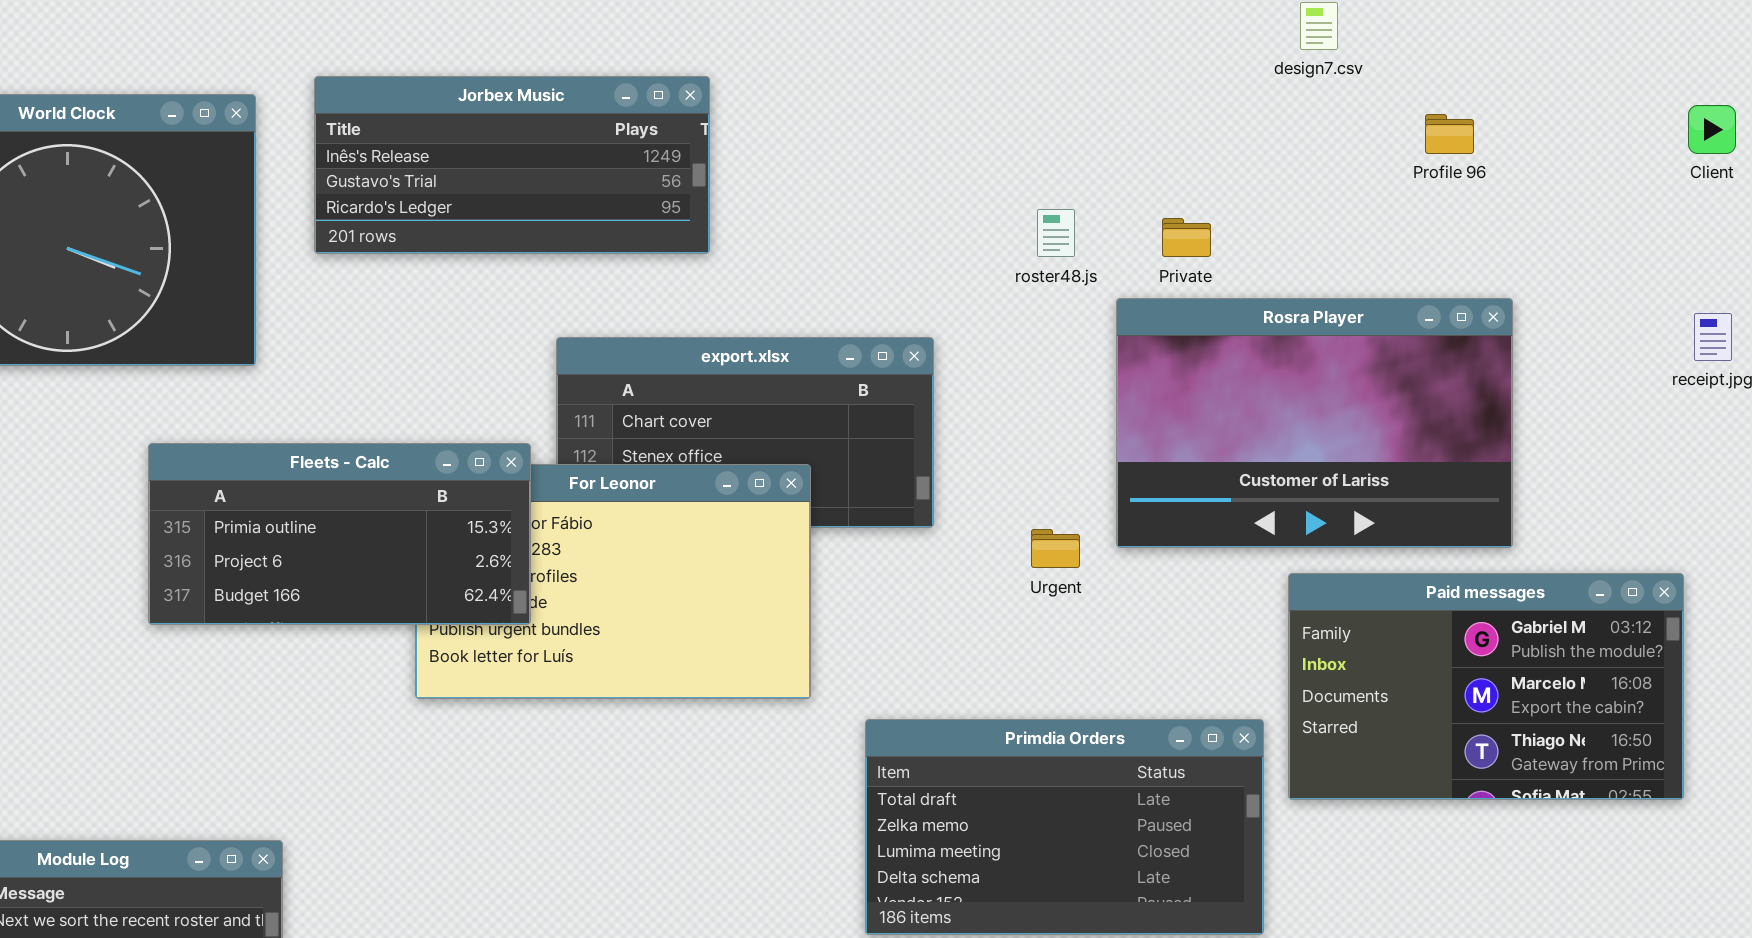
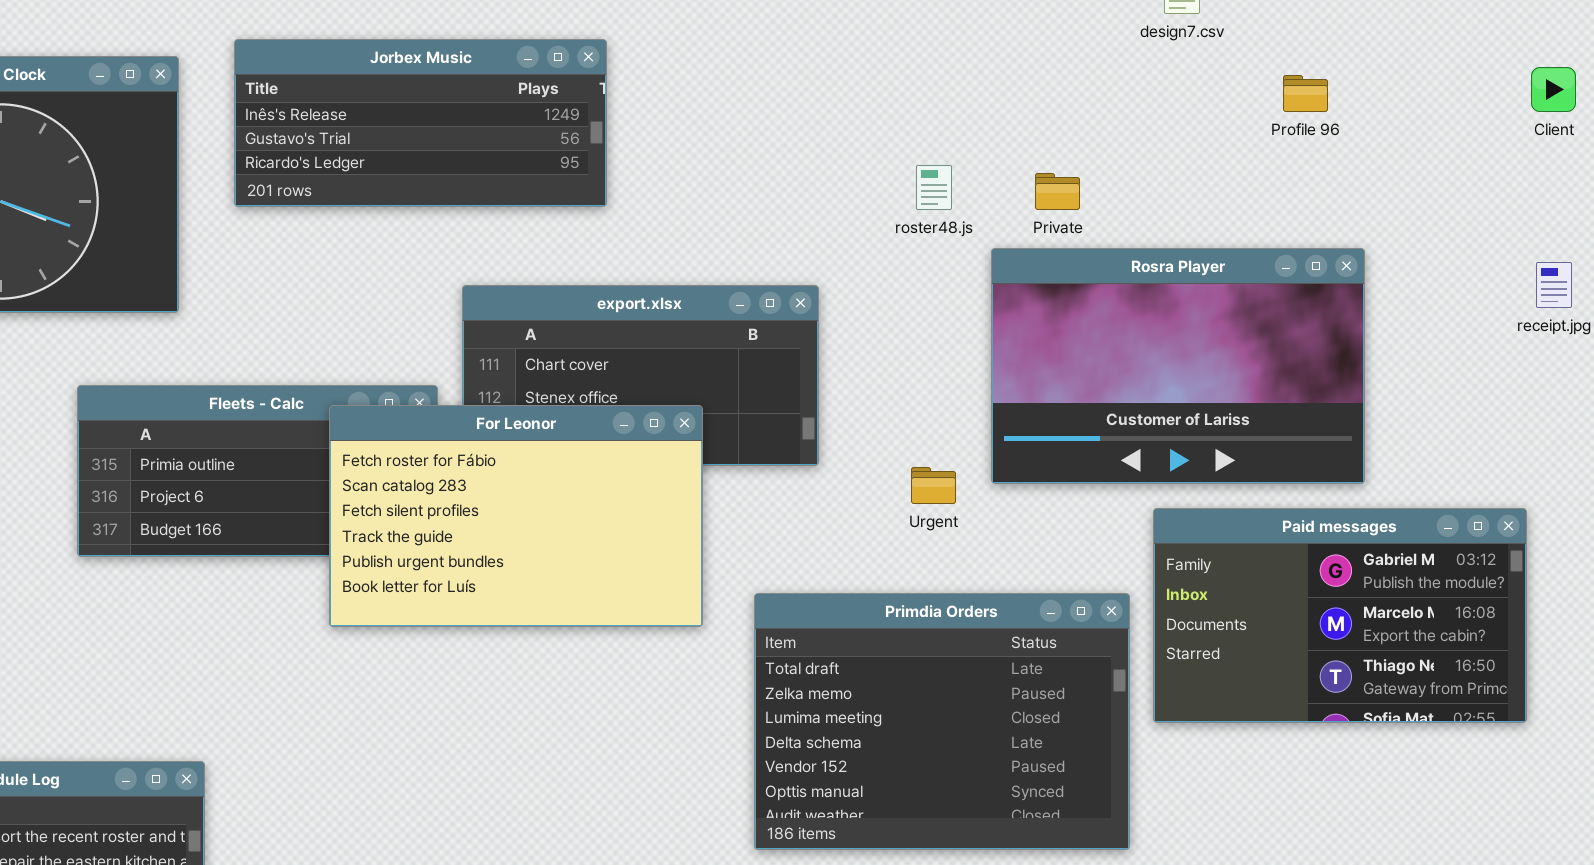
For Leonor: [415,464,811,699] -> [329,405,703,627], raised
Primdia Orders: [865,719,1264,935] -> [754,593,1130,850], resized

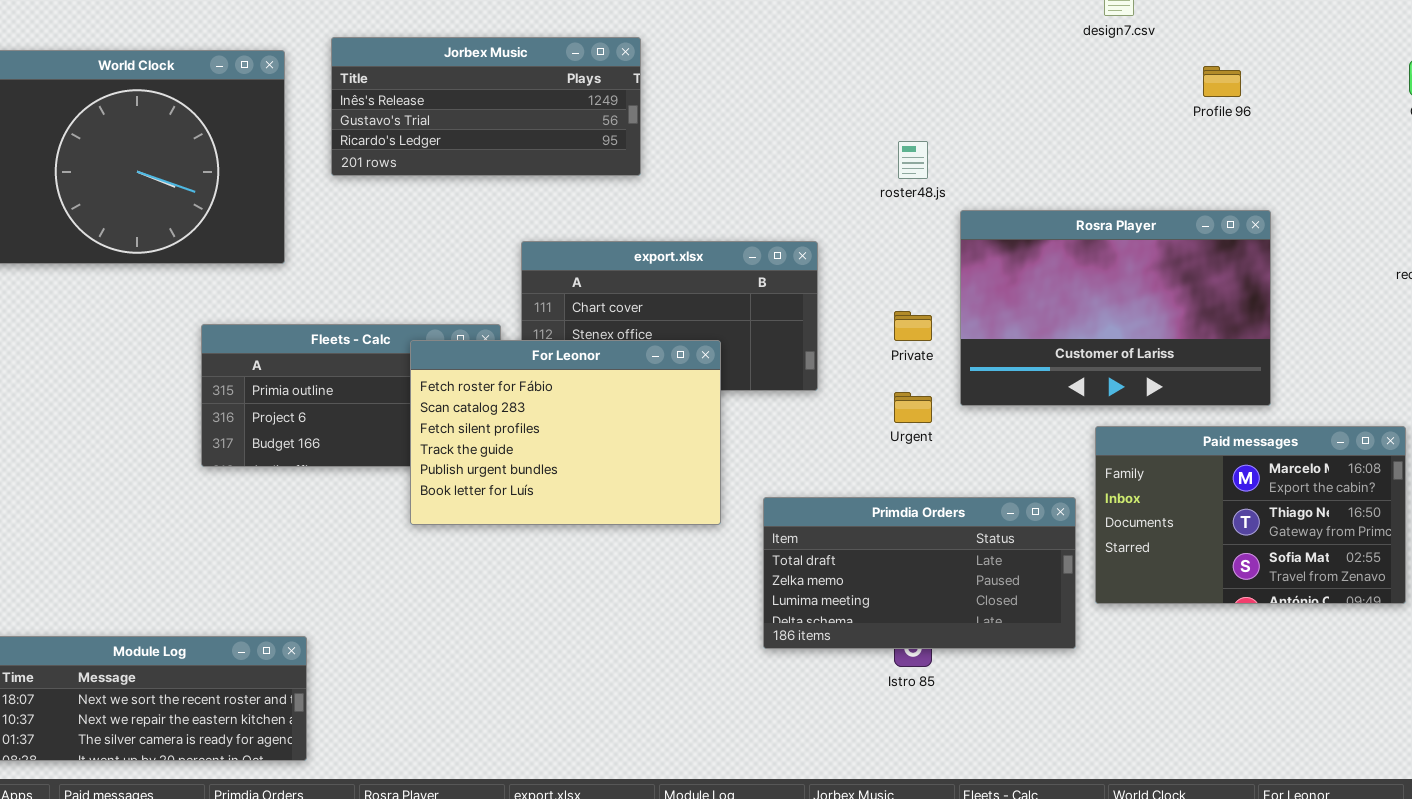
Private: [1035,173,1080,210] -> [894,311,932,341], moved
Paid messages: [1153,508,1527,723] -> [1095,426,1406,604], scrolled down 1 row
Primdia Orders: [754,593,1130,850] -> [763,497,1076,649], resized

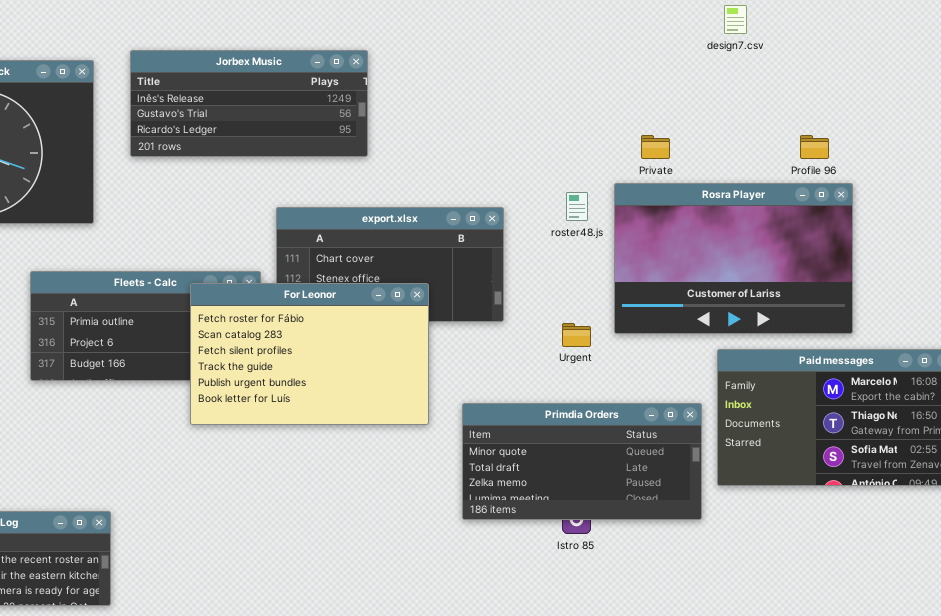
Profile 96: [1203,66,1241,97] -> [800,135,829,159], moved
roster48.js: [898,141,928,179] -> [566,192,588,221], moved
Private: [894,311,932,341] -> [641,135,670,159], moved
Primdia Orders: [763,497,1076,649] -> [462,403,702,520], scrolled up 1 row

